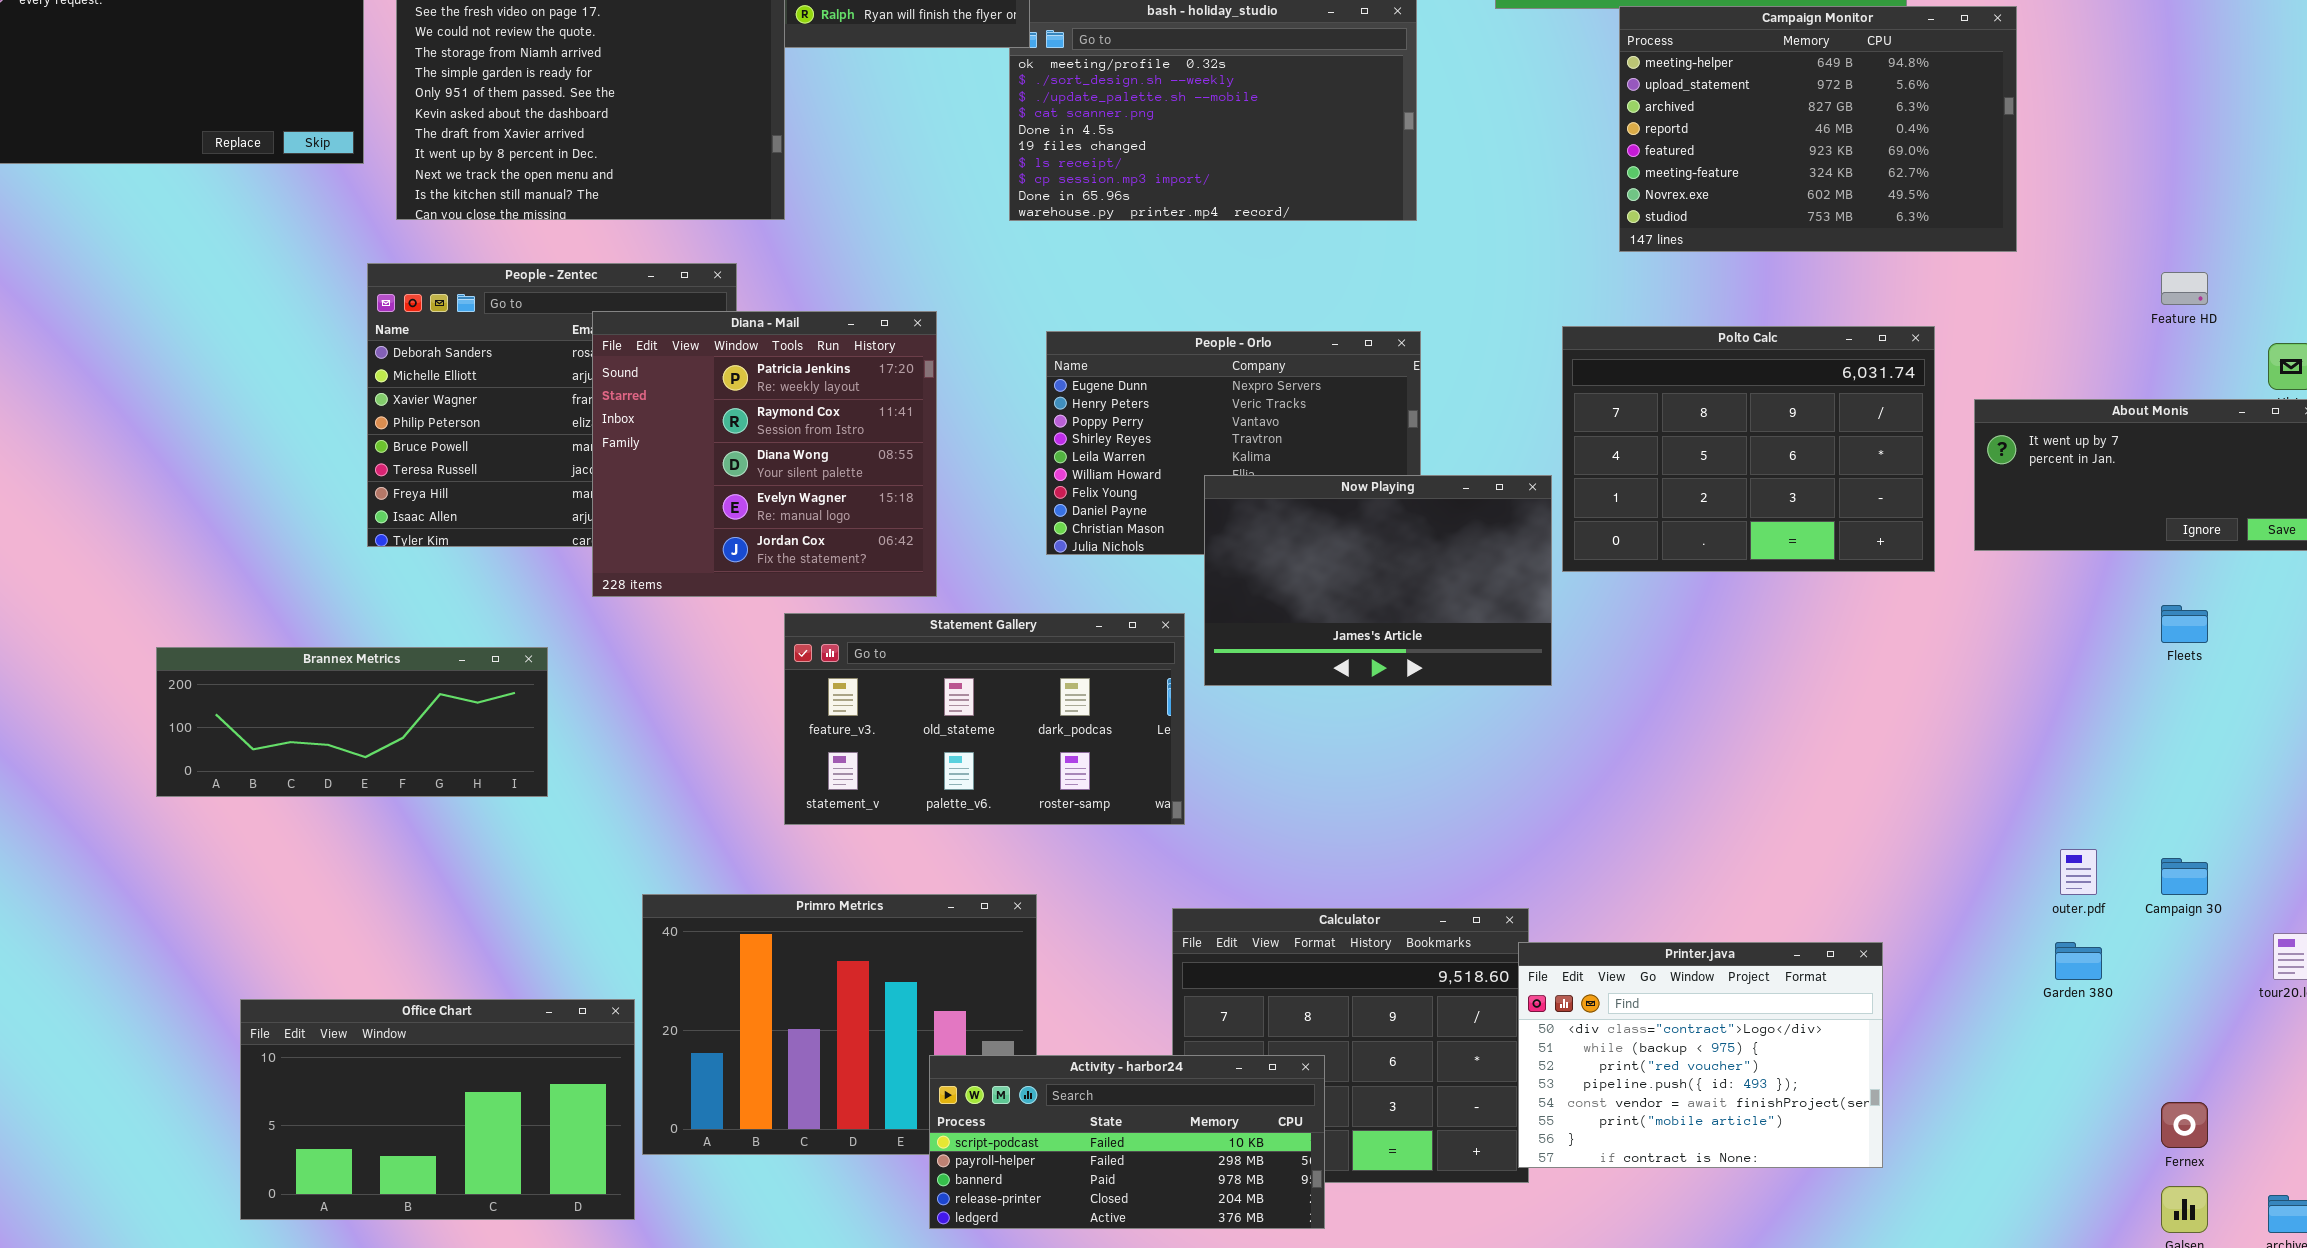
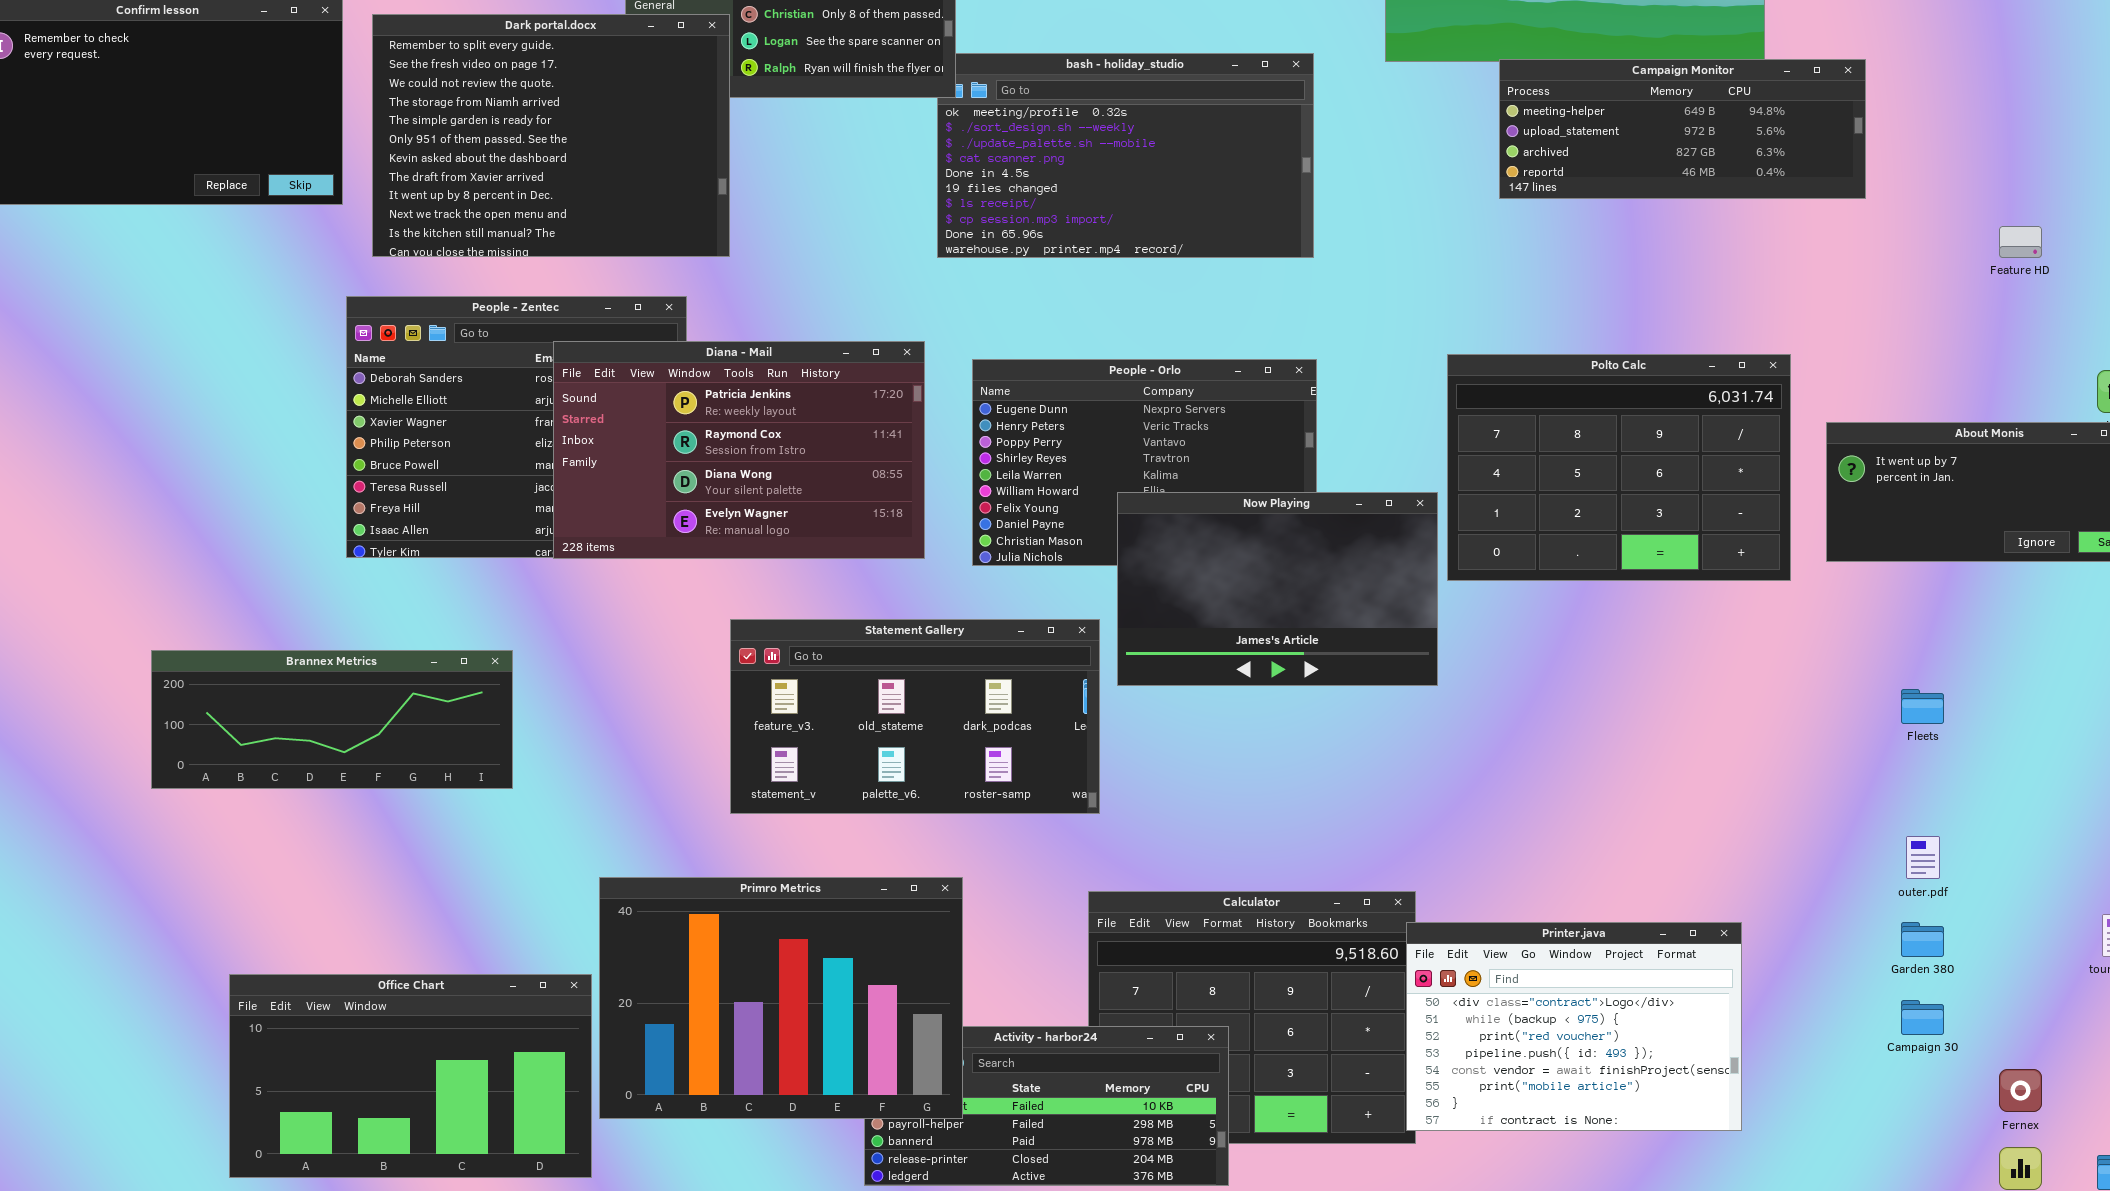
Campaign Monitor: [1619,6,2017,252] -> [1499,59,1866,199], resized
Feature HD: [2161,272,2208,305] -> [1999,226,2042,258], moved
Diana - Mail: [592,311,937,597] -> [553,341,925,559], resized
Fleets: [2161,605,2208,643] -> [1901,689,1944,724], moved
Campaign 30: [2161,858,2208,895] -> [1901,1000,1944,1035], moved
Primro Metrics: [642,894,1037,1155] -> [599,877,963,1119], raised

